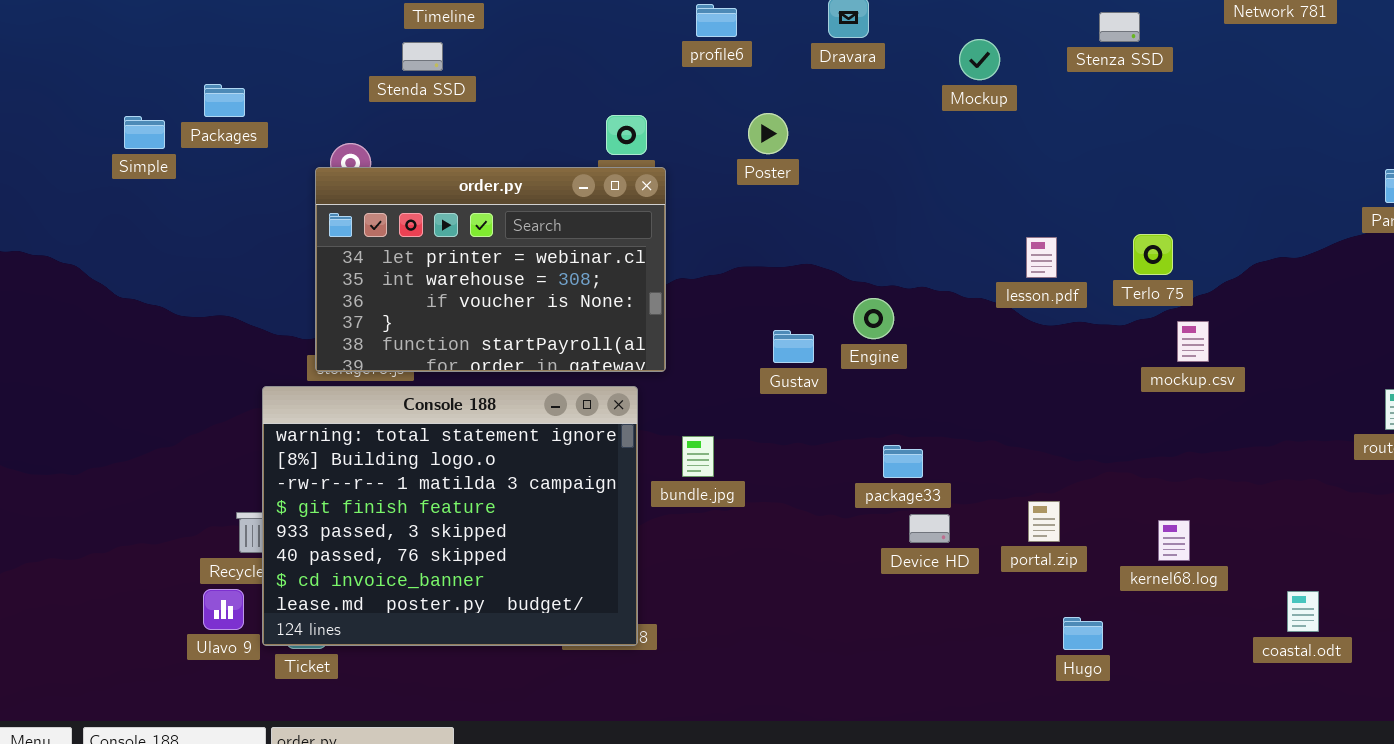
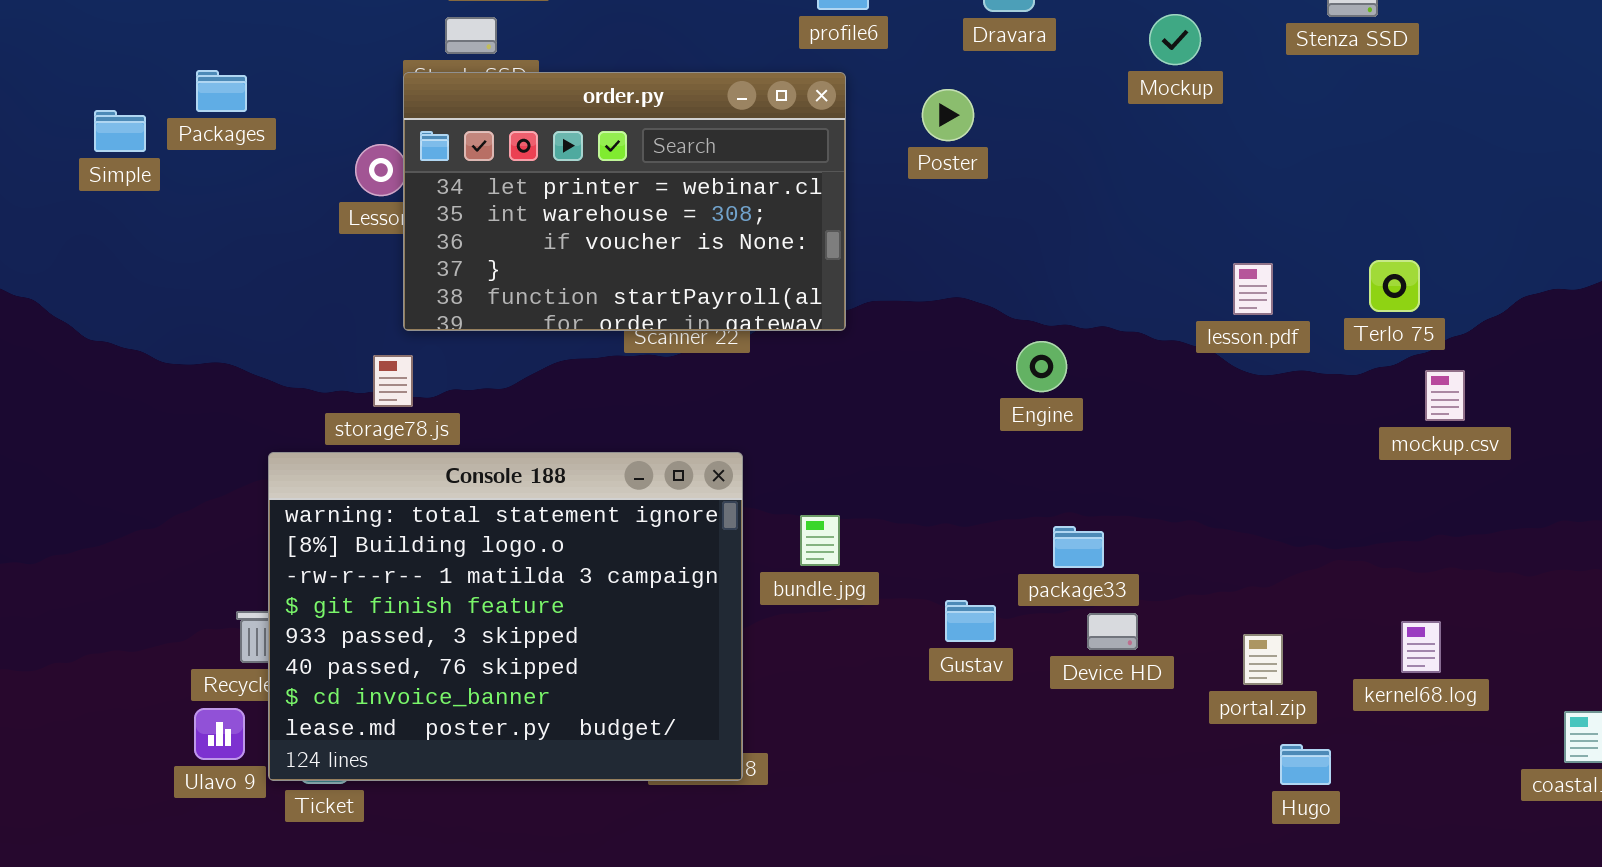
Poster: [748,113,788,154] -> [922,89,974,141], moved
order.py: [315,167,666,372] -> [403,72,846,331], moved
Gustav: [773,330,814,363] -> [945,600,996,642], moved
portal.zip: [1028,501,1060,542] -> [1243,634,1283,685], moved

